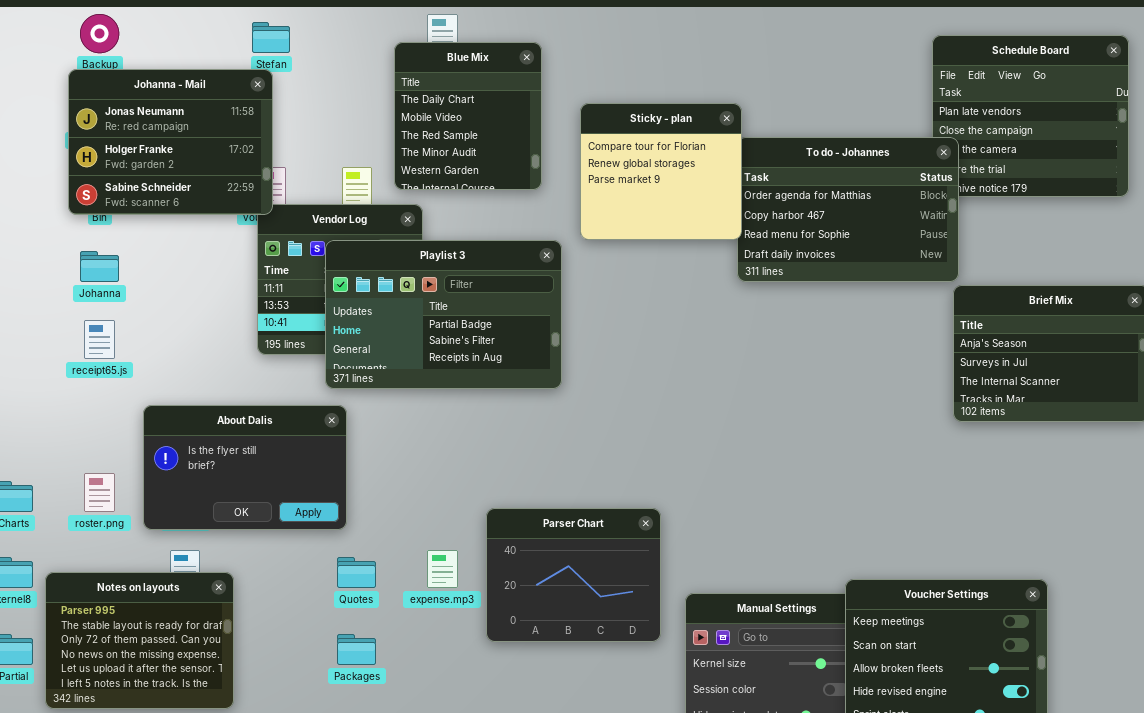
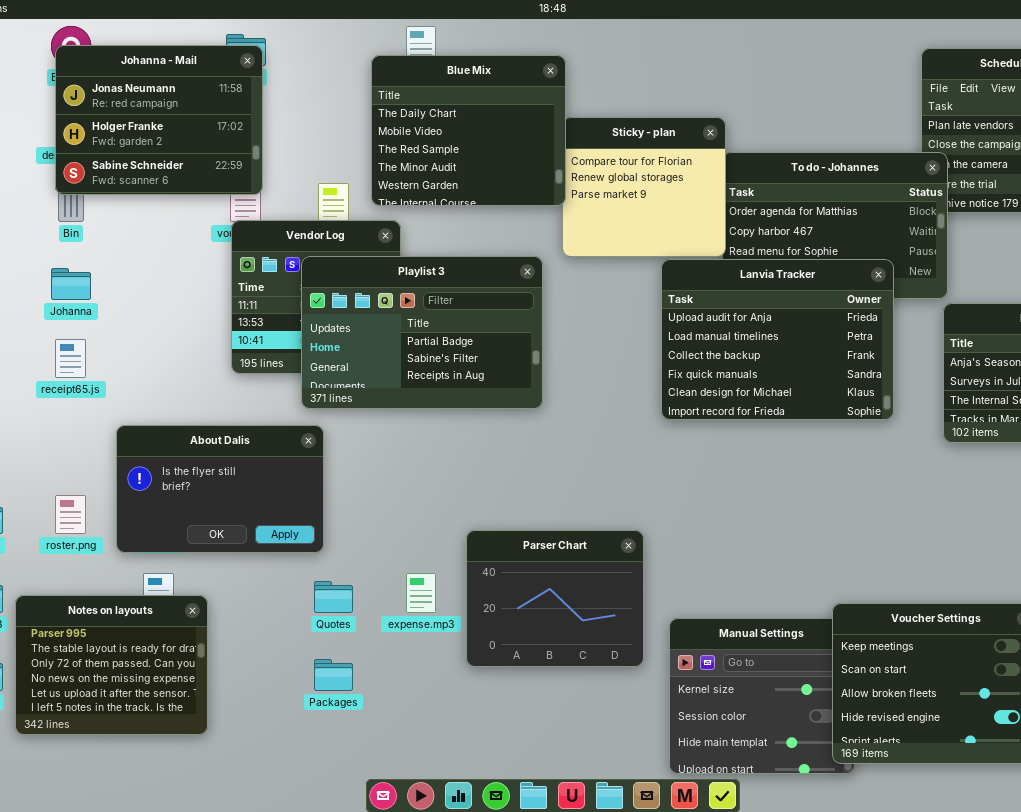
Blue Mix: [394,42,542,190] -> [371,55,566,206], resized
Johanna - Mail: [68,69,273,215] -> [55,45,263,195], moved
Lanvia Tracker: none -> [661,259,894,420], opened

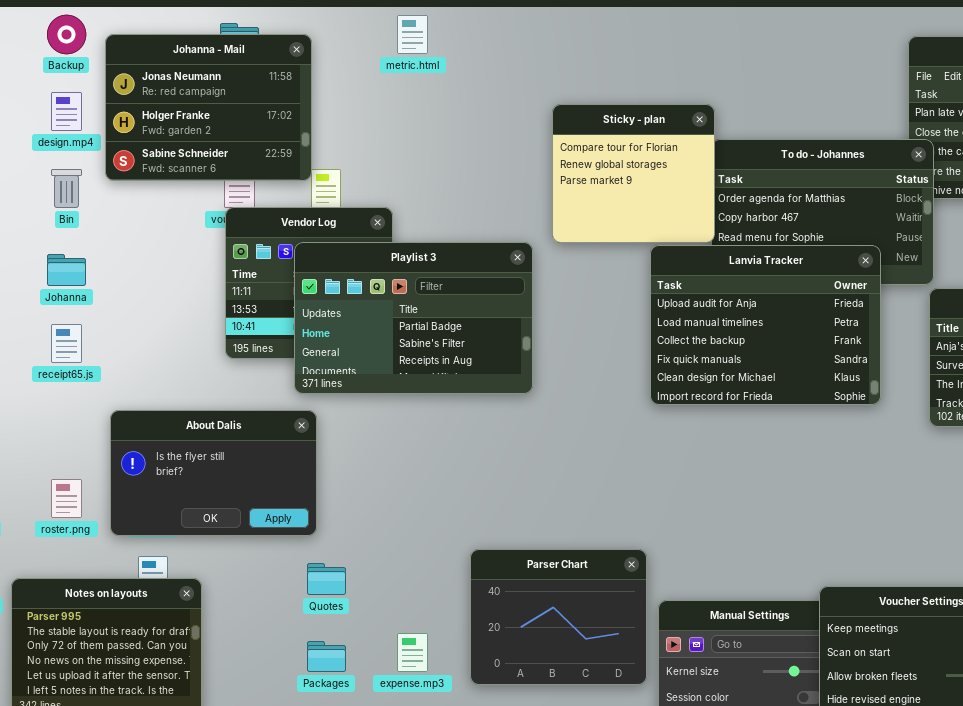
Johanna - Mail: [55,45,263,195] -> [105,34,312,181], moved
Blue Mix: [371,55,566,206] -> none, closed
Parser Chart: [466,530,644,667] -> [470,549,647,685], moved
expense.mp3: [406,573,436,613] -> [397,633,428,672], moved

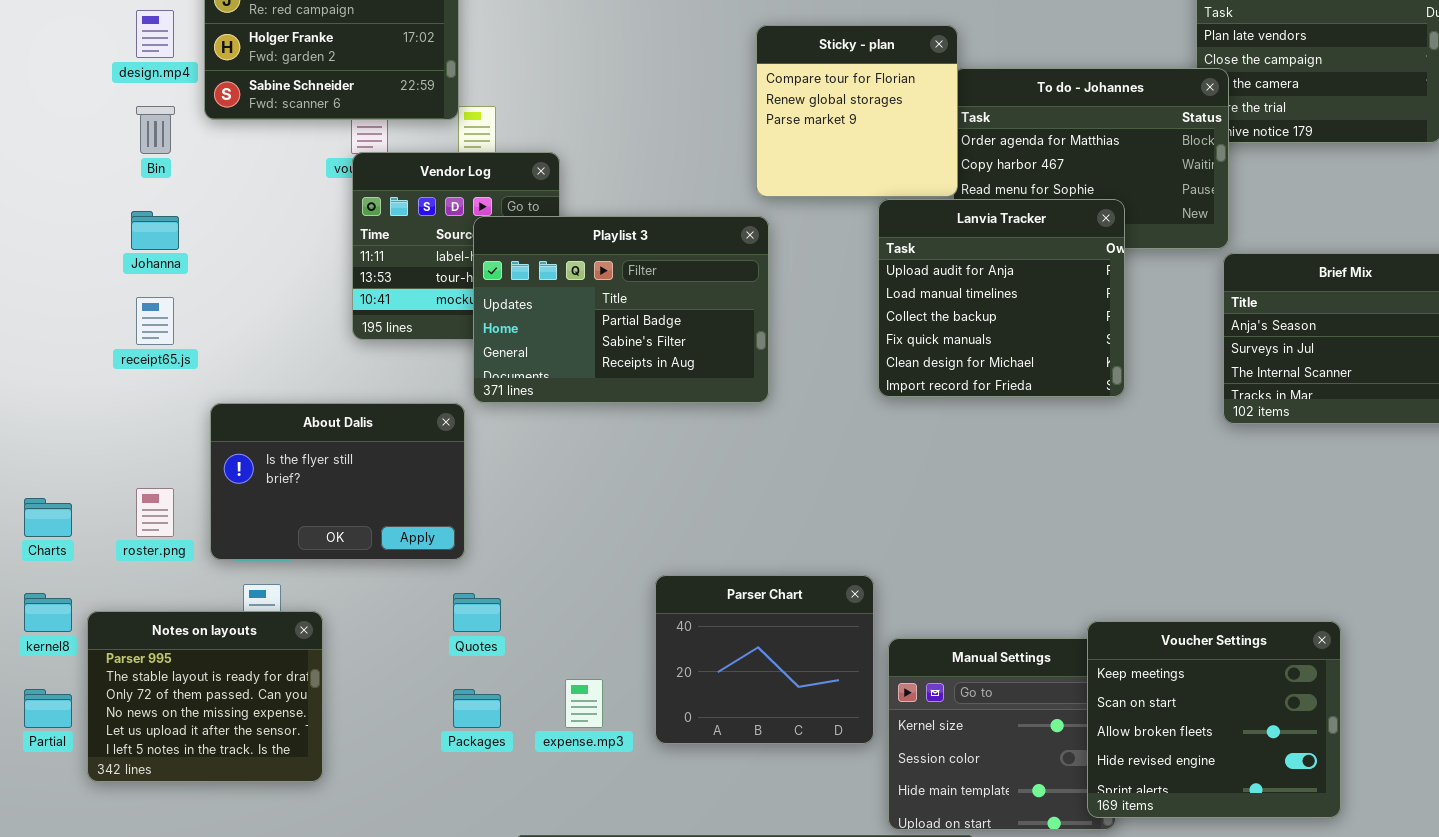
Playlist 3: [294,242,533,394] -> [473,216,769,403], moved
Lanvia Tracker: [650,245,881,405] -> [878,199,1125,397], resized

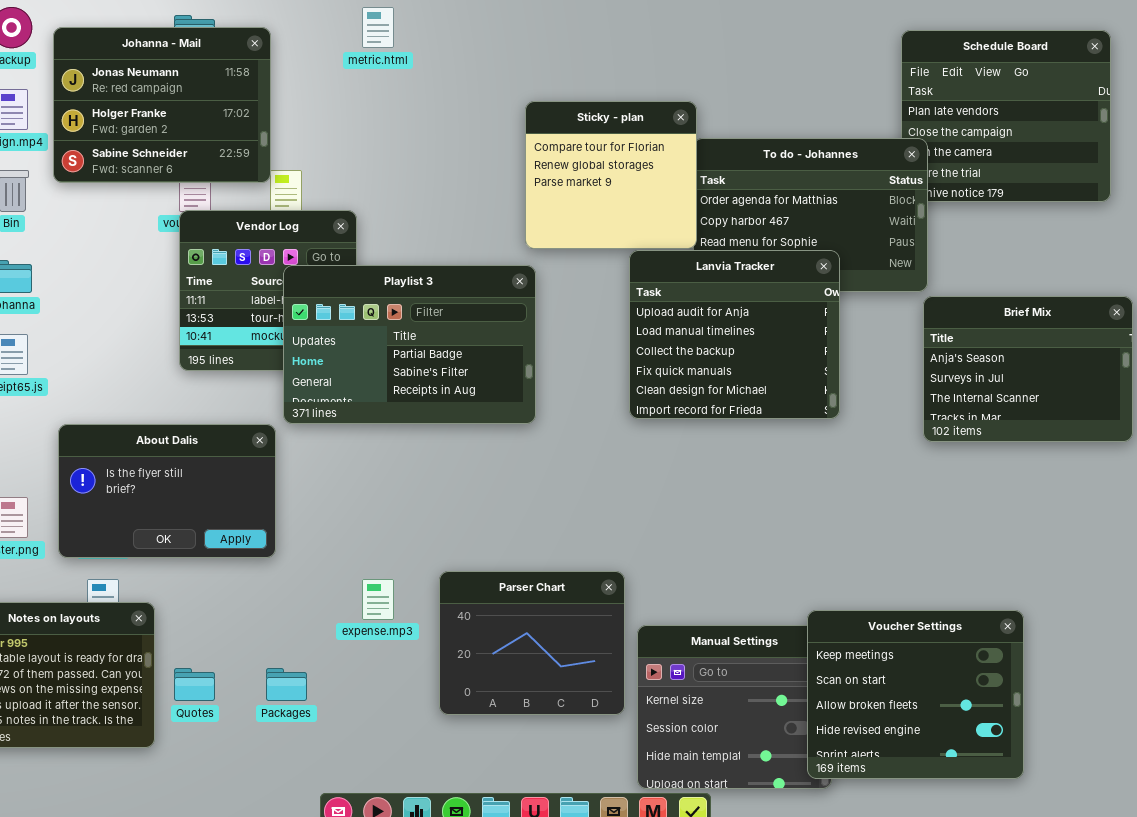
Quotes: [453,593,501,632] -> [174,668,215,701], moved
expense.mp3: [565,679,603,728] -> [362,579,394,620], moved

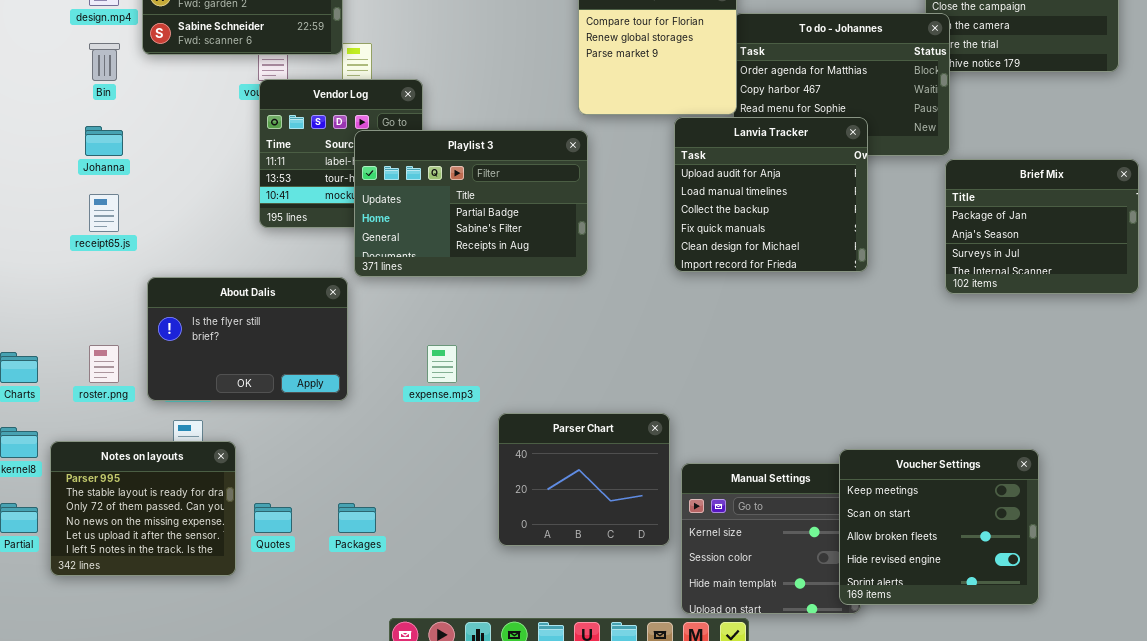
Brief Mix: [923,296,1133,442] -> [945,159,1139,294], scrolled up 1 row
expense.mp3: [362,579,394,620] -> [427,345,457,383], moved

